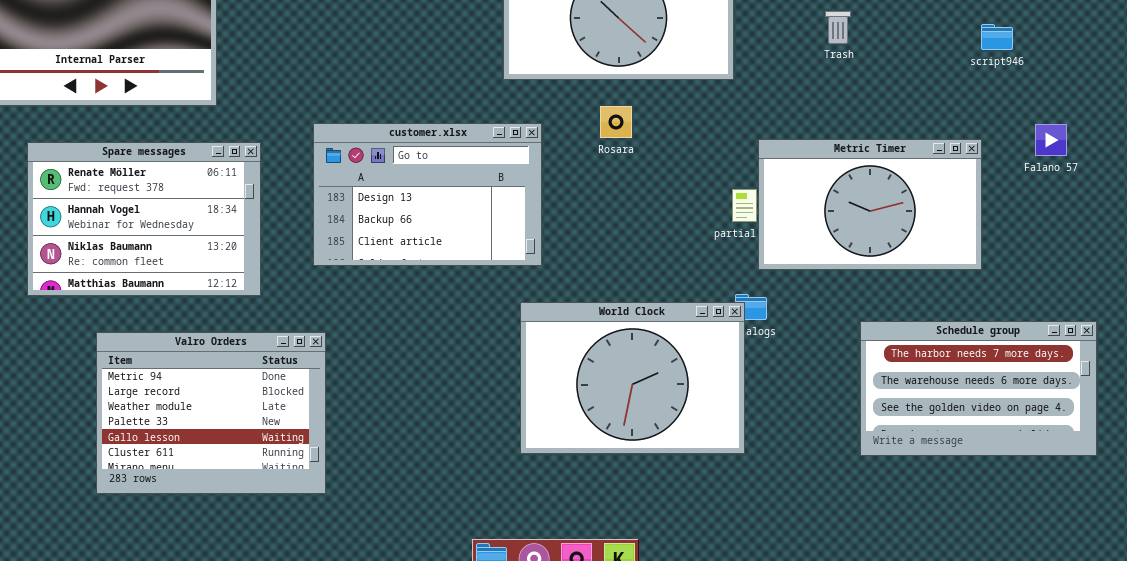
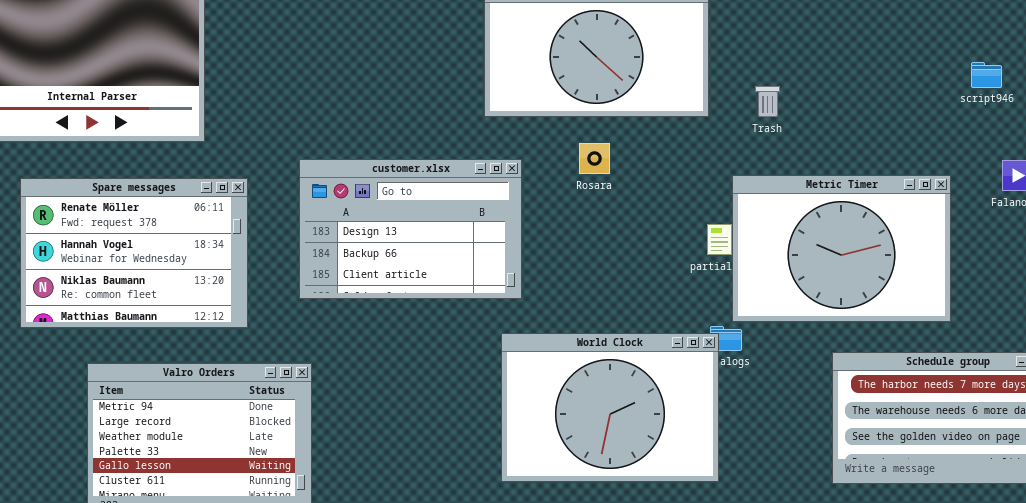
Trash: [825,11,851,44] -> [755,86,780,117], moved
script946: [981,24,1013,50] -> [971,62,1002,88], moved
Metric Timer: [758,139,982,270] -> [732,175,951,322], resized

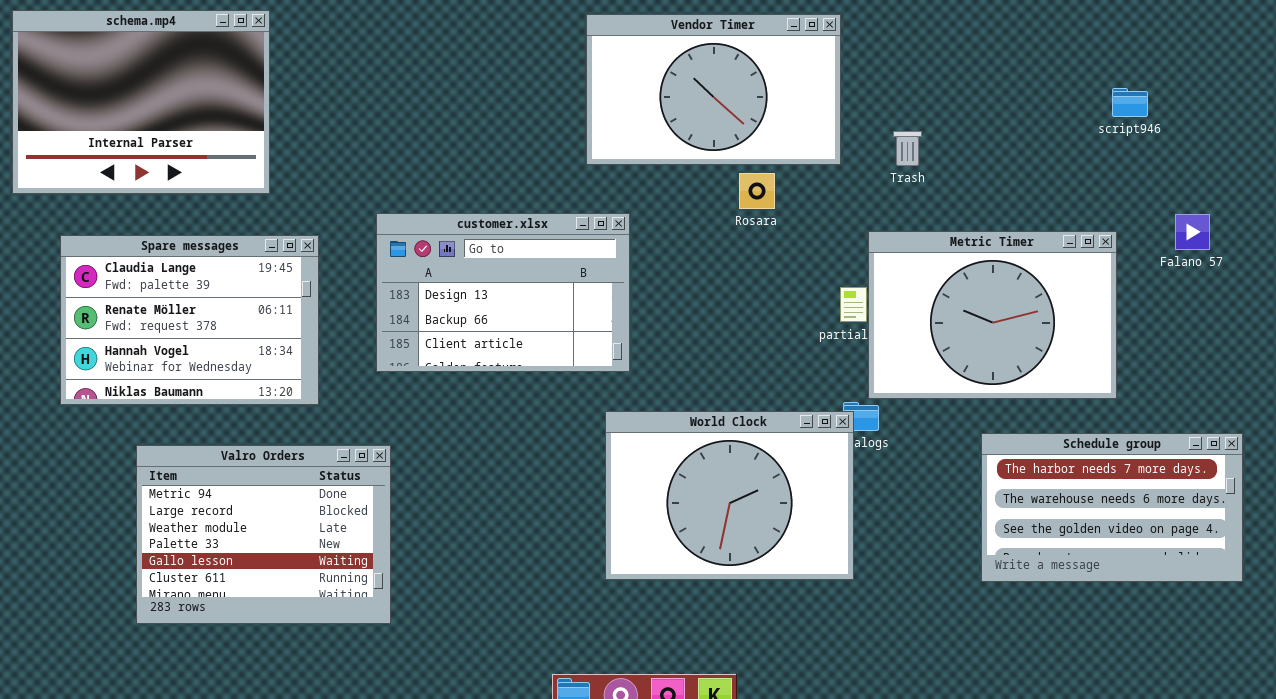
script946: [971,62,1002,88] -> [1112,88,1148,117], moved
Rosara: [579,143,610,174] -> [739,173,775,209], moved
Spare messages: [20,178,248,328] -> [60,235,319,405], scrolled up 1 row

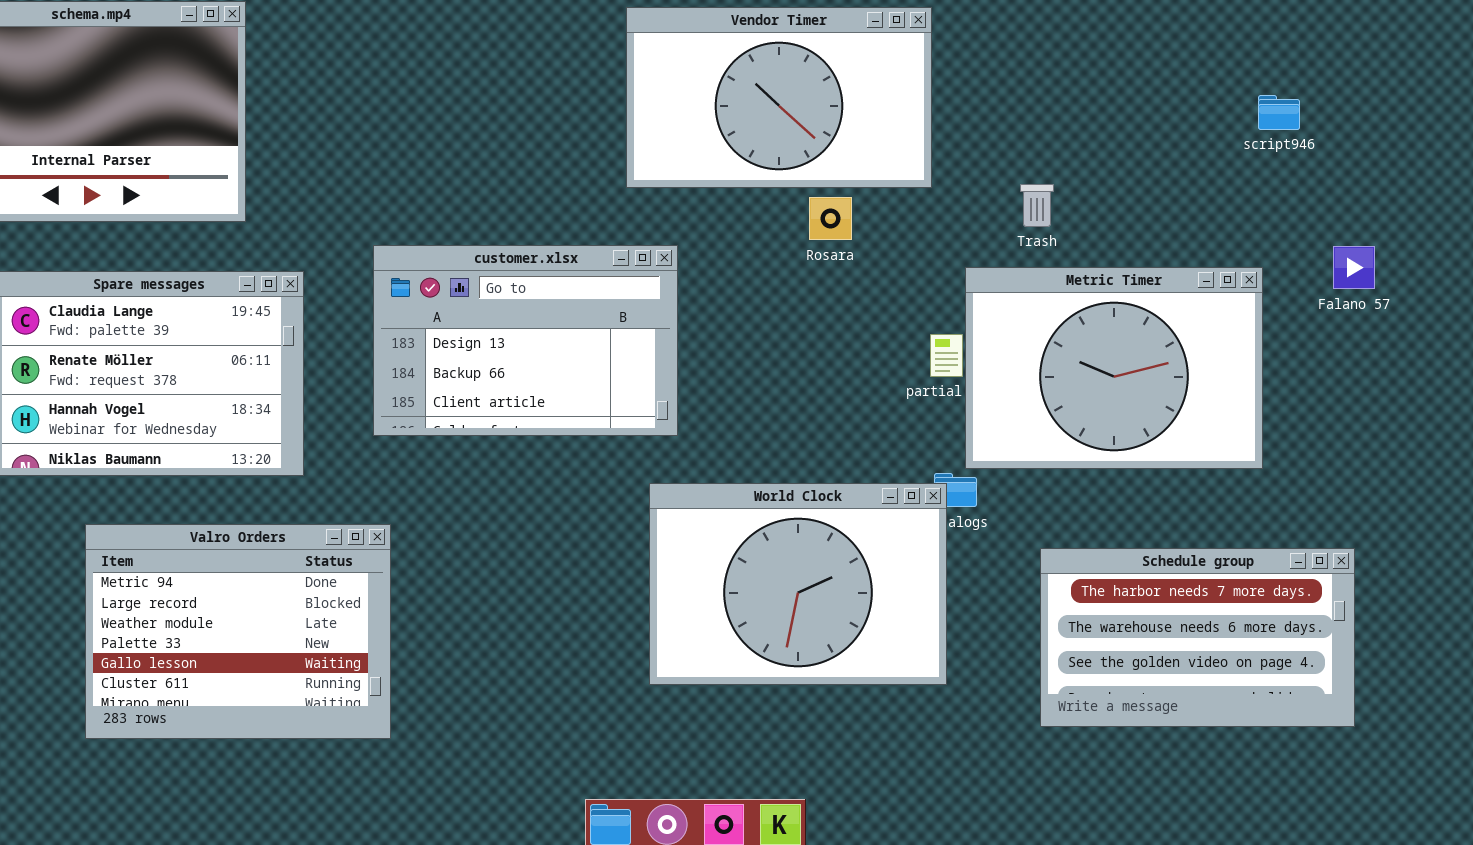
Trash: [893,131,922,166] -> [1020,184,1054,227], moved
Schedule group: [981,433,1243,582] -> [1040,548,1355,727], moved

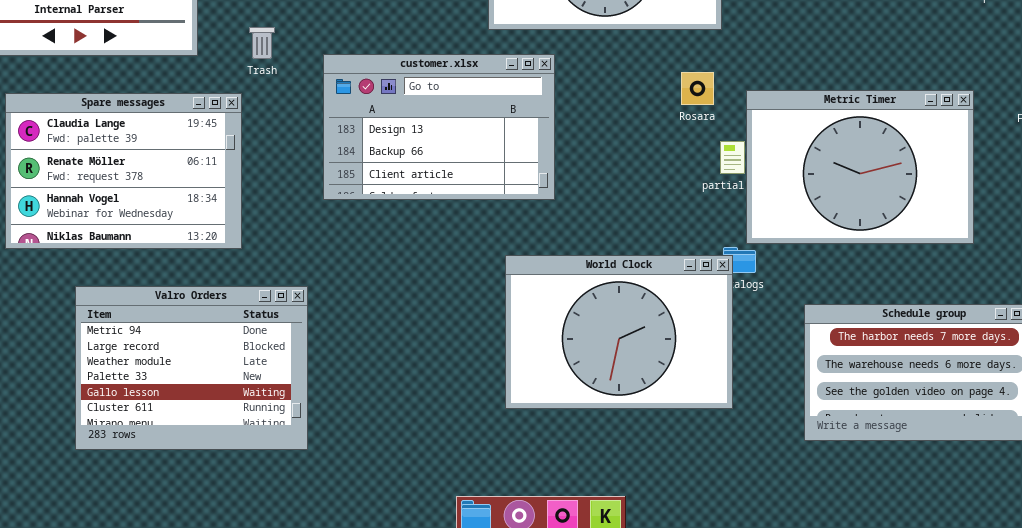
Trash: [1020,184,1054,227] -> [249,27,275,59], moved
Rosara: [809,197,852,240] -> [681,72,714,105], moved
customer.xlsx: [373,245,678,436] -> [323,54,555,200], moved

